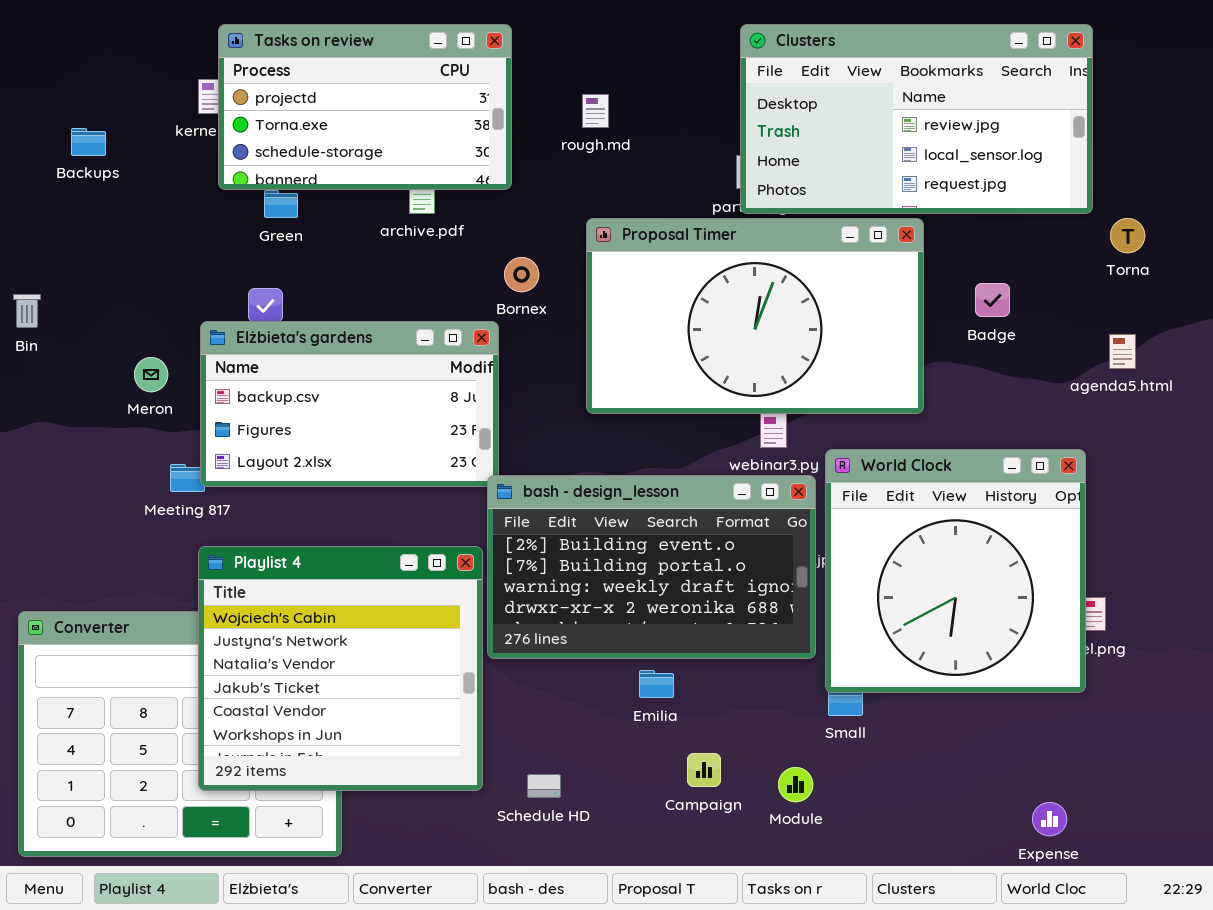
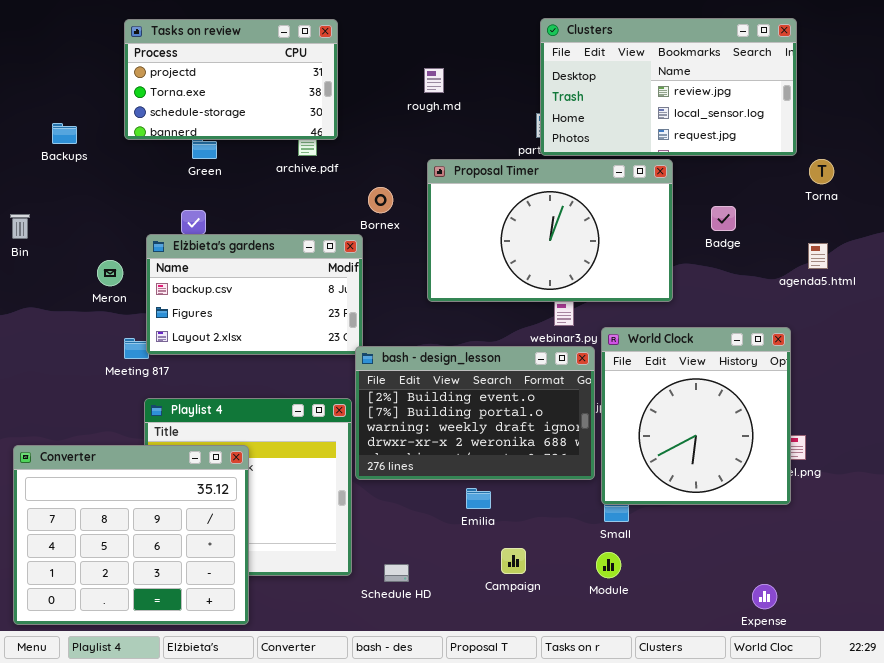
Tasks on review: [218,24,512,190] -> [124,19,338,140], moved
Backups: [71,128,106,156] -> [52,123,77,144], moved
Converter: [18,611,342,857] -> [13,445,249,625], raised
Module: [778,767,813,802] -> [596,552,621,578], moved

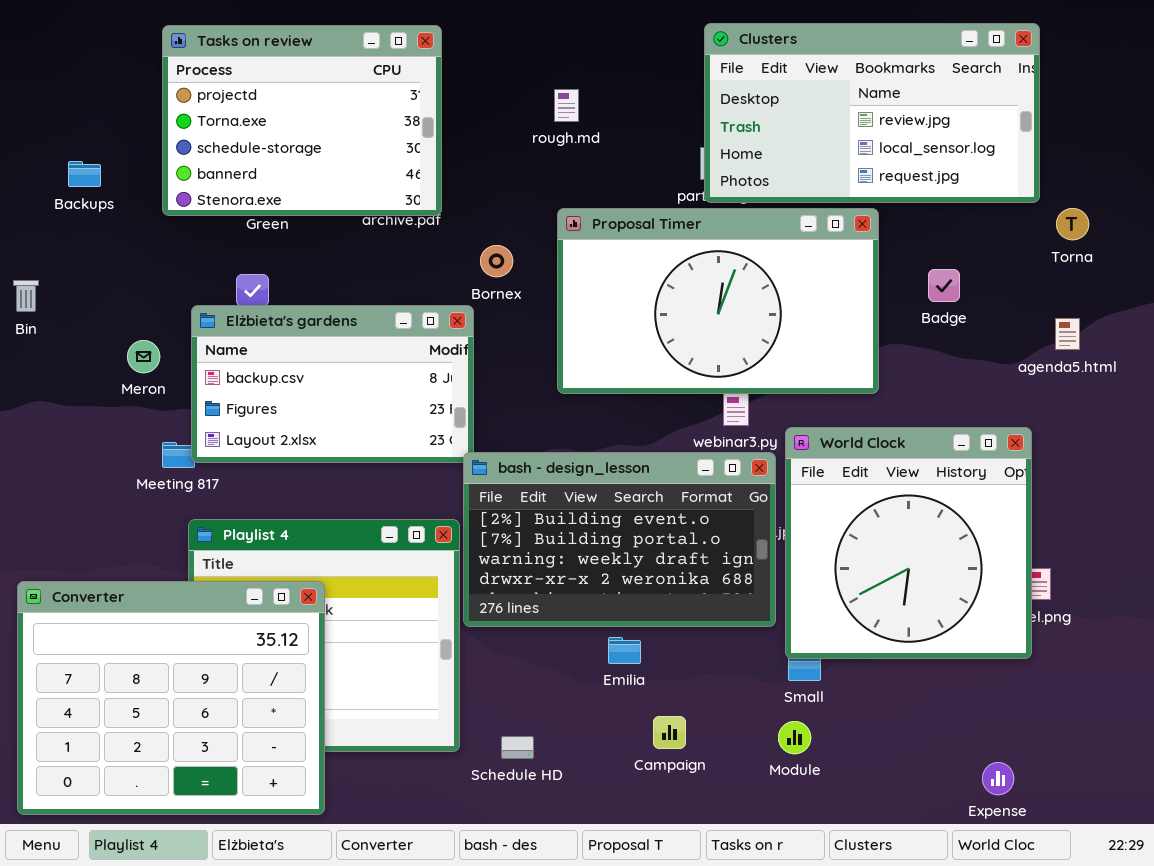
Tasks on review: [124,19,338,140] -> [162,25,442,216], resized

